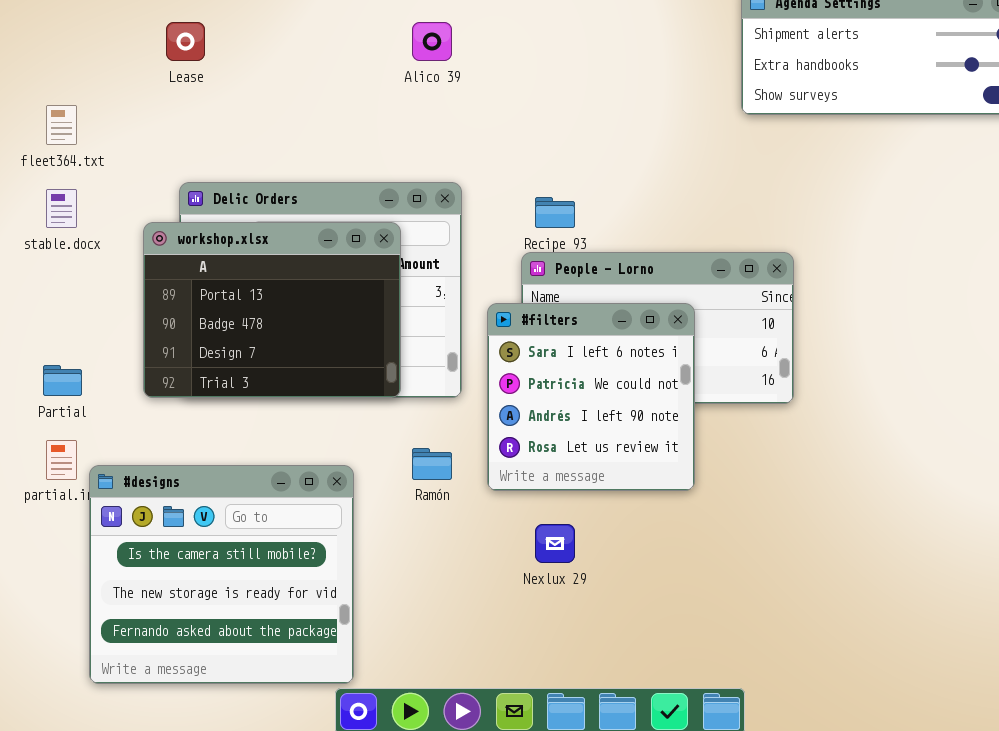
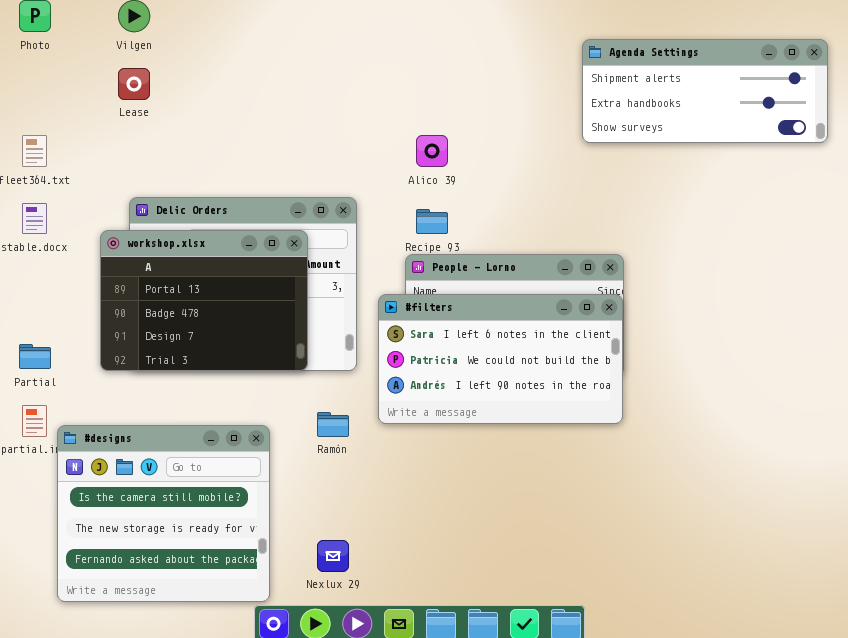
Alico 39: [412,22,452,61] -> [416,135,448,167], moved
#filters: [487,303,695,491] -> [378,294,623,424], resized
Nexlux 29: [535,524,575,563] -> [317,540,349,572], moved

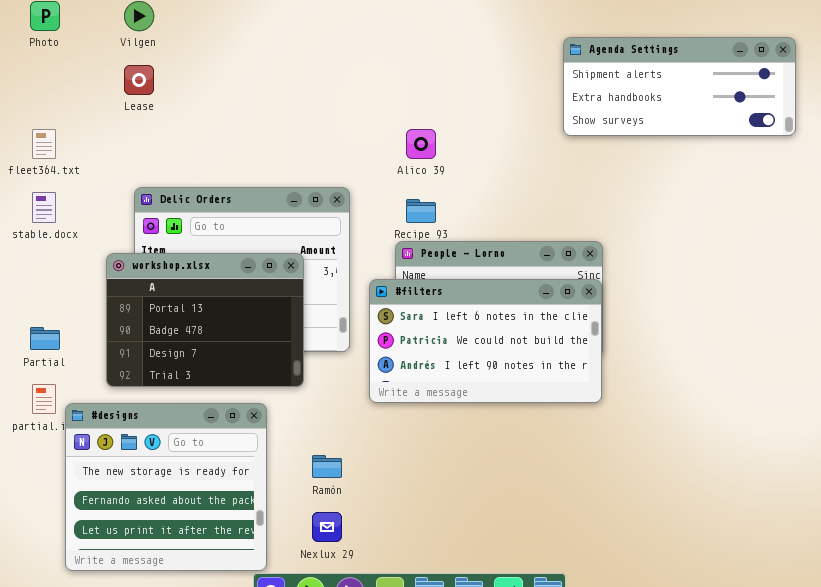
workshop.xlsx: [100,230,308,371] -> [106,253,304,387], moved
Ramón: [317,412,349,437] -> [312,455,342,478], moved
#designs: [57,425,270,602] -> [65,403,267,571], scrolled down 1 row

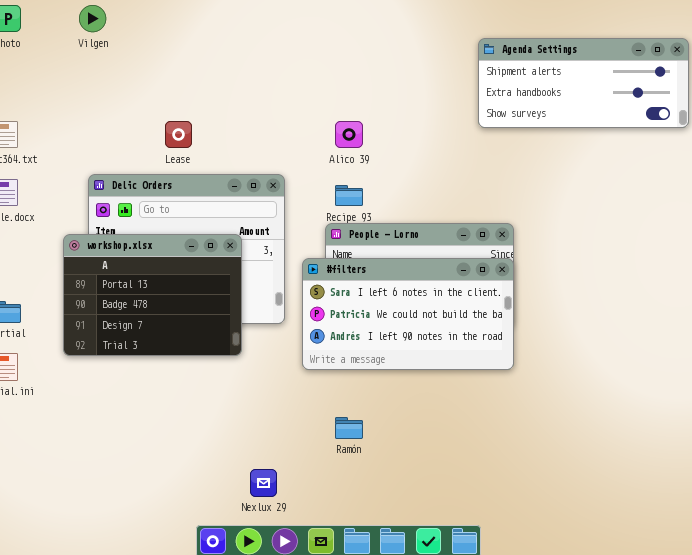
Lease: [124,65,154,95] -> [165,121,192,148], moved
#designs: [65,403,267,571] -> none, closed
Ramón: [312,455,342,478] -> [335,417,363,439], moved

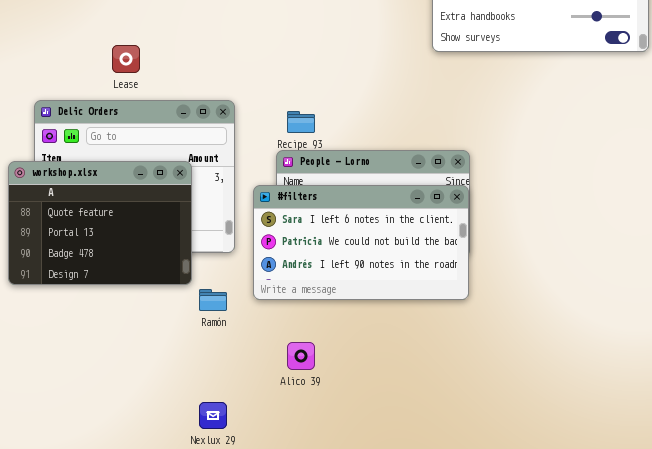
Alico 39: [335,121,363,148] -> [287,342,315,370], moved
workshop.xlsx: [63,234,242,356] -> [8,161,192,285], scrolled up 1 row
Ramón: [335,417,363,439] -> [199,289,227,311], moved

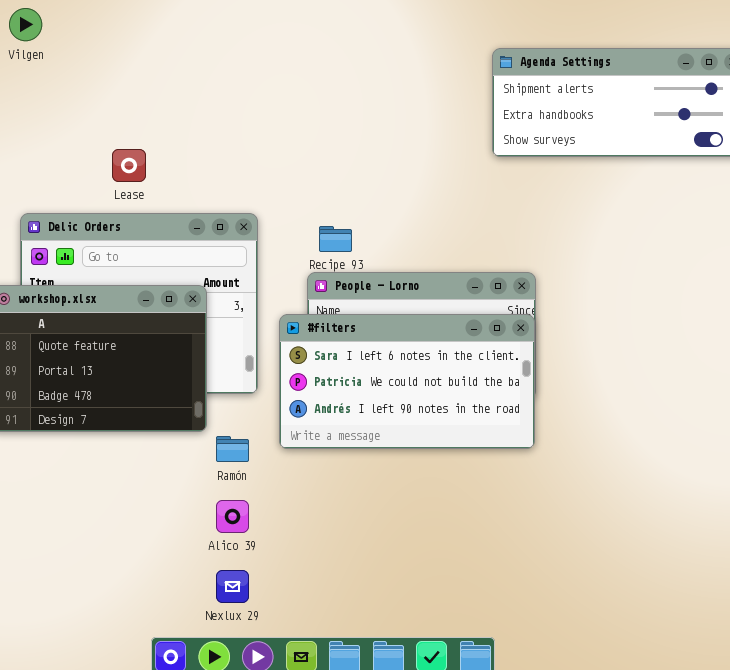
Alico 39: [287,342,315,370] -> [216,500,249,533], moved

